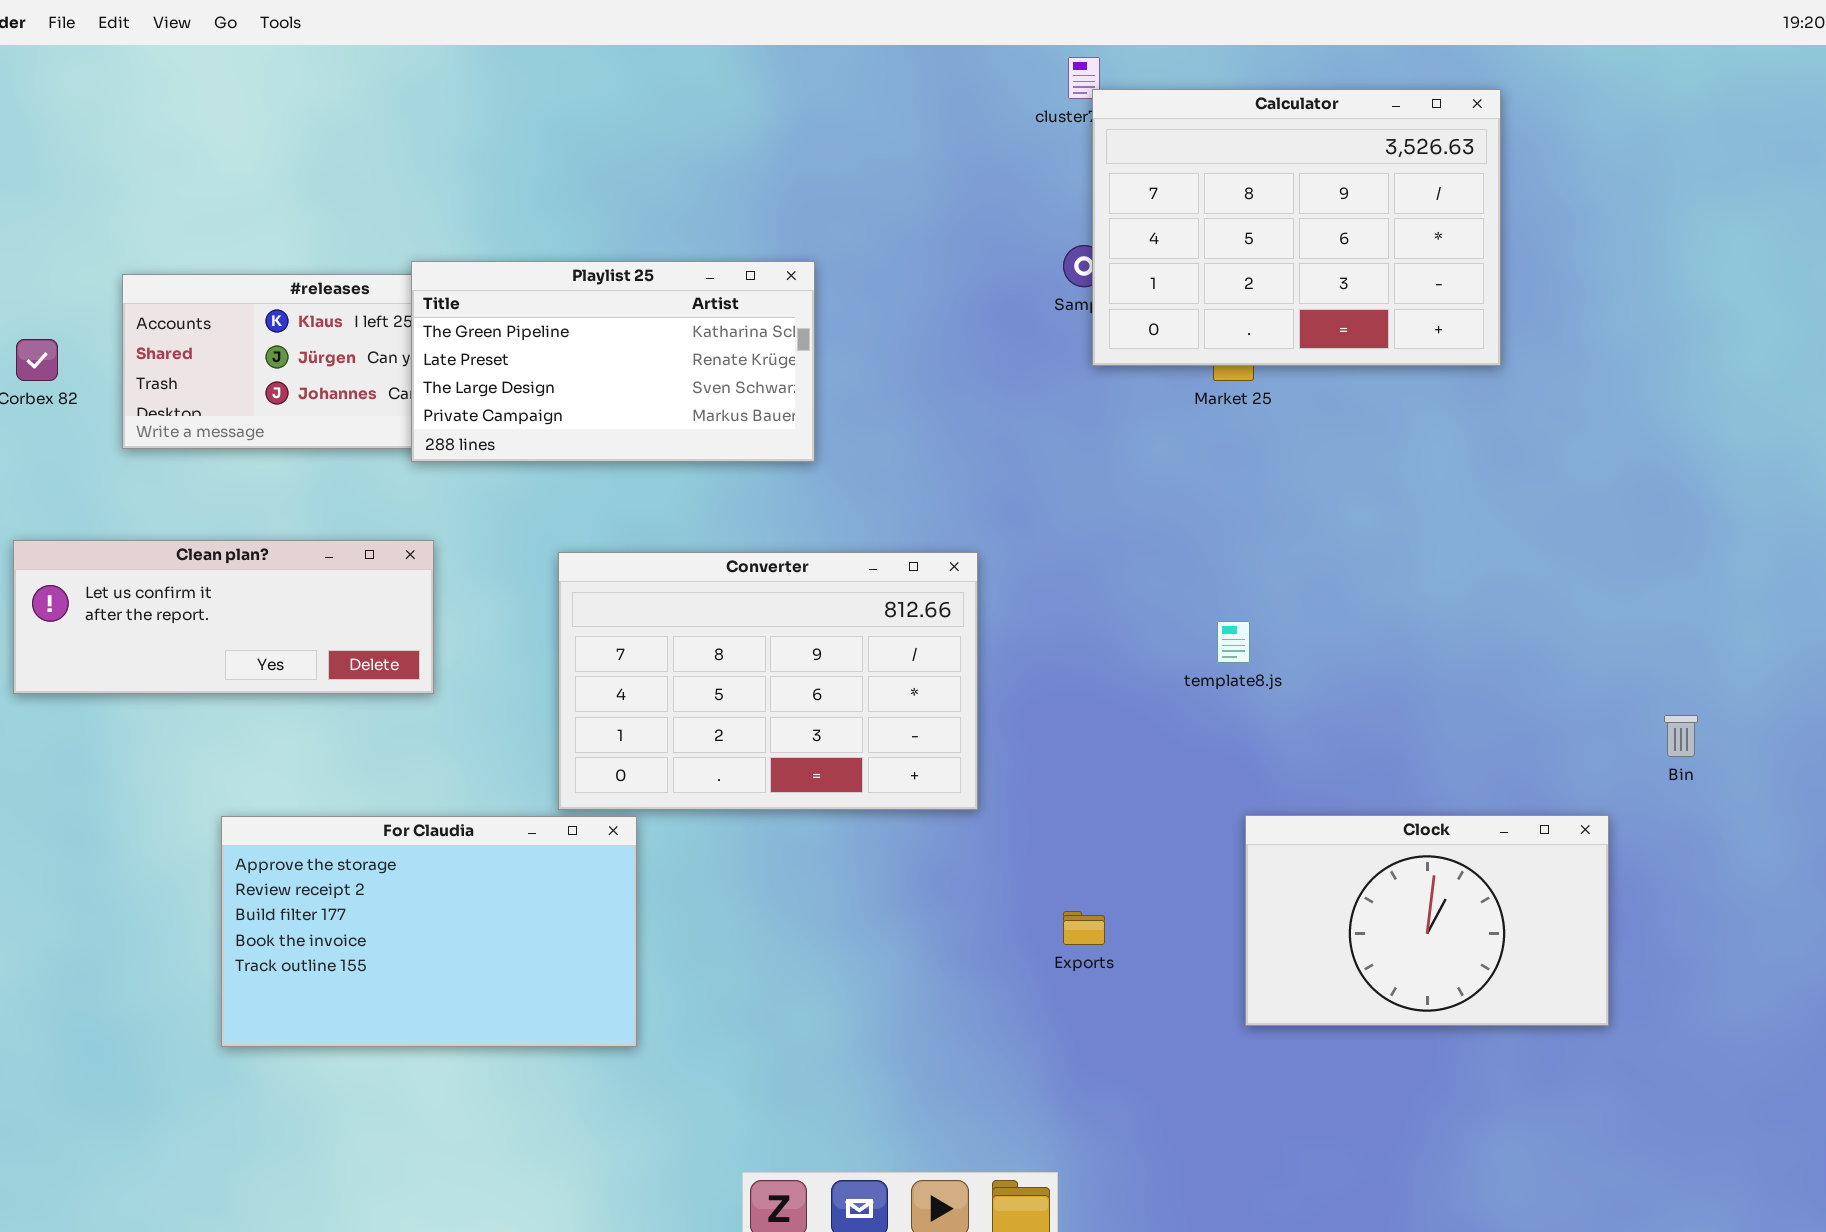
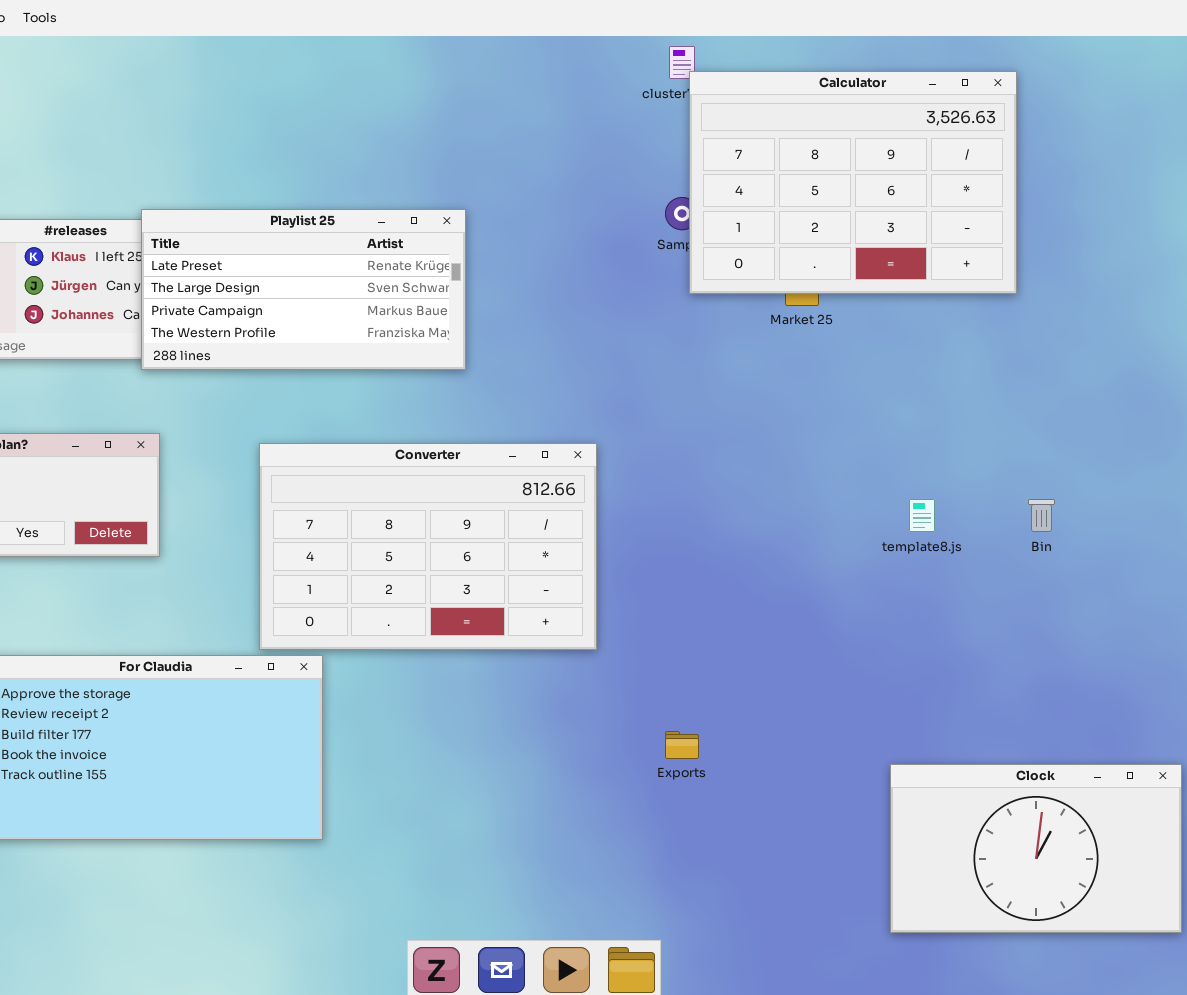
Playlist 25: [411,261,815,462] -> [141,209,466,370], scrolled down 1 row
template8.js: [1217,621,1250,663] -> [909,499,935,532], moved
Bin: [1664,715,1698,757] -> [1028,499,1055,532], moved
Clock: [1245,815,1609,1026] -> [890,764,1182,933], moved

